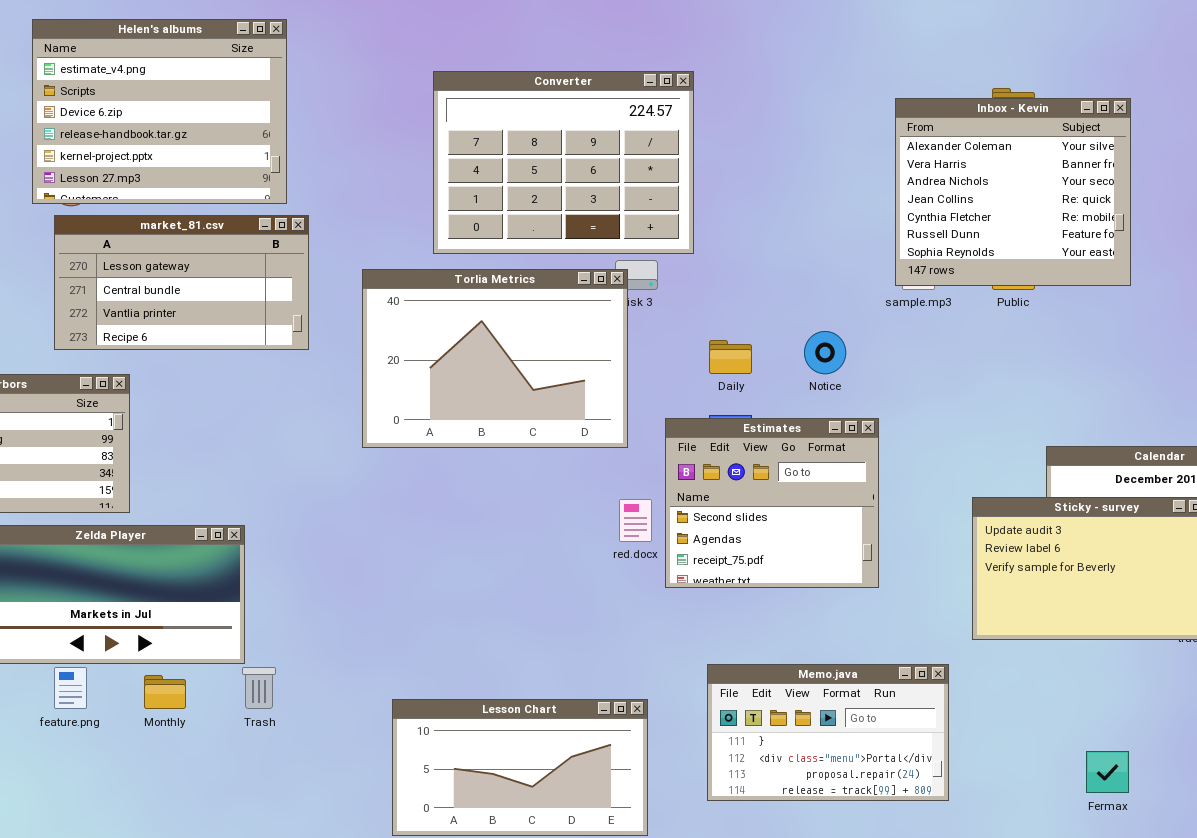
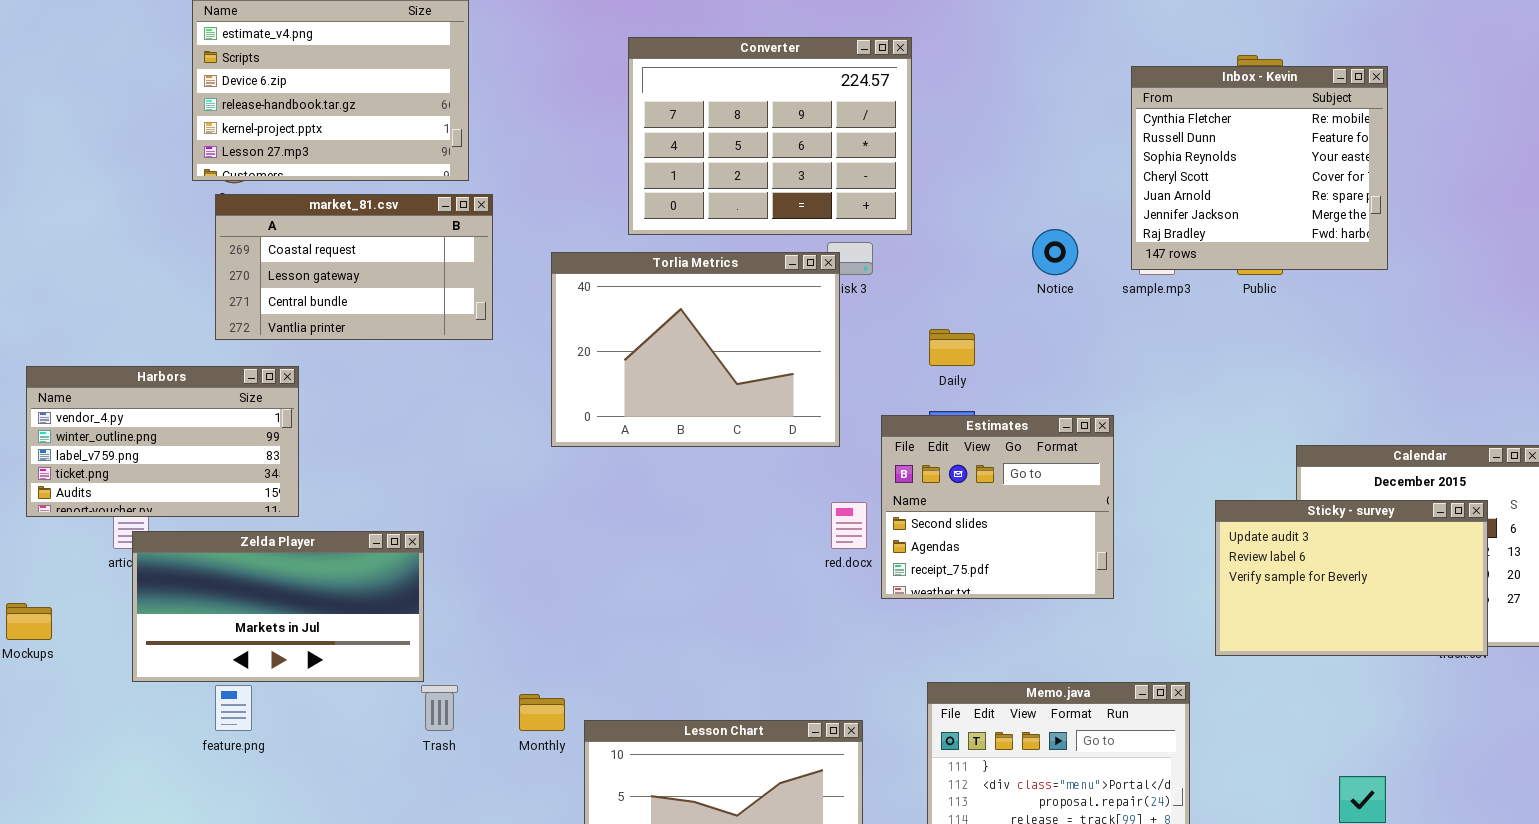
Inbox - Kevin: [895,98,1131,286] -> [1131,66,1388,270], scrolled down 4 rows
market_81.csv: [54,215,309,350] -> [215,194,493,340], scrolled up 1 row
Notice: [804,331,846,374] -> [1032,229,1078,275], moved
Monthly: [144,675,186,709] -> [519,694,565,731], moved

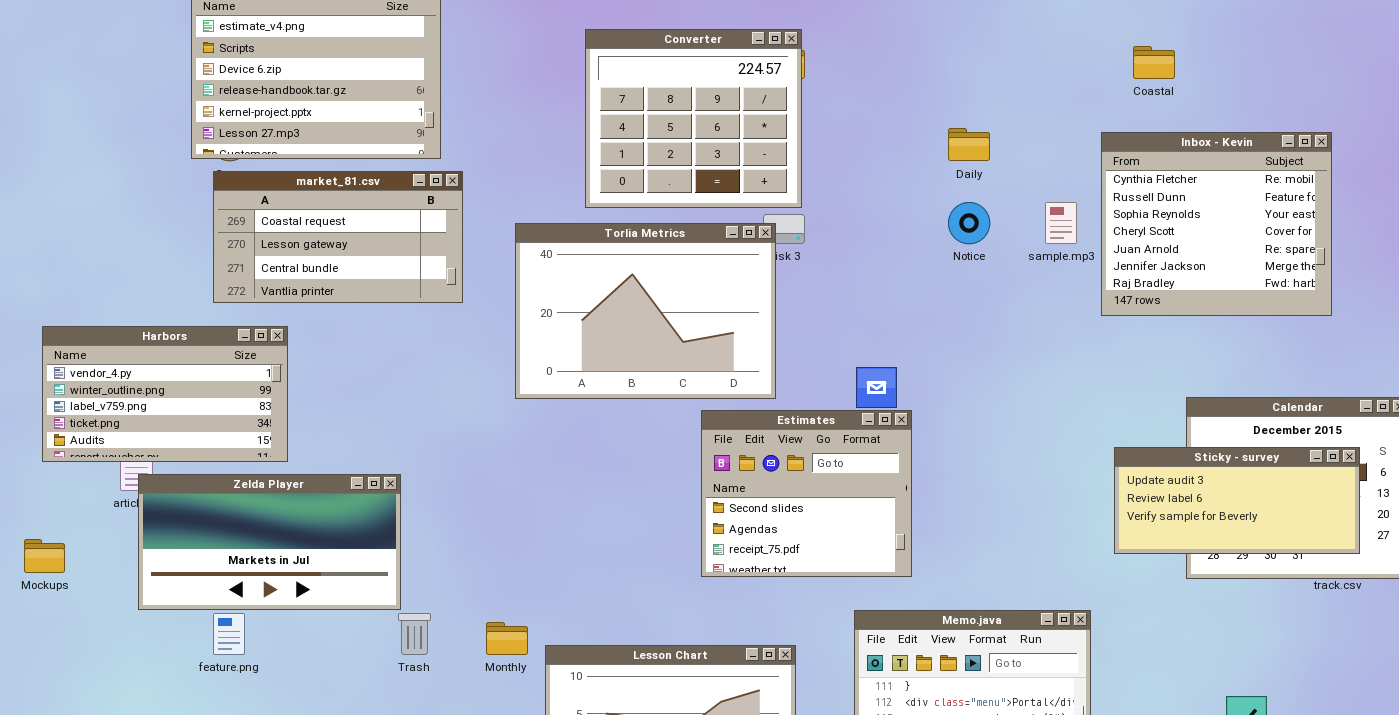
Converter: [628,37,912,235] -> [585,29,802,208], resized
Inbox - Kevin: [1131,66,1388,270] -> [1101,132,1332,316], moved
Daily: [929,329,975,366] -> [948,128,990,161], moved
Estimates: [881,415,1114,599] -> [701,410,912,577], moved
Sticky - survey: [1215,500,1488,656] -> [1114,447,1360,554], resized

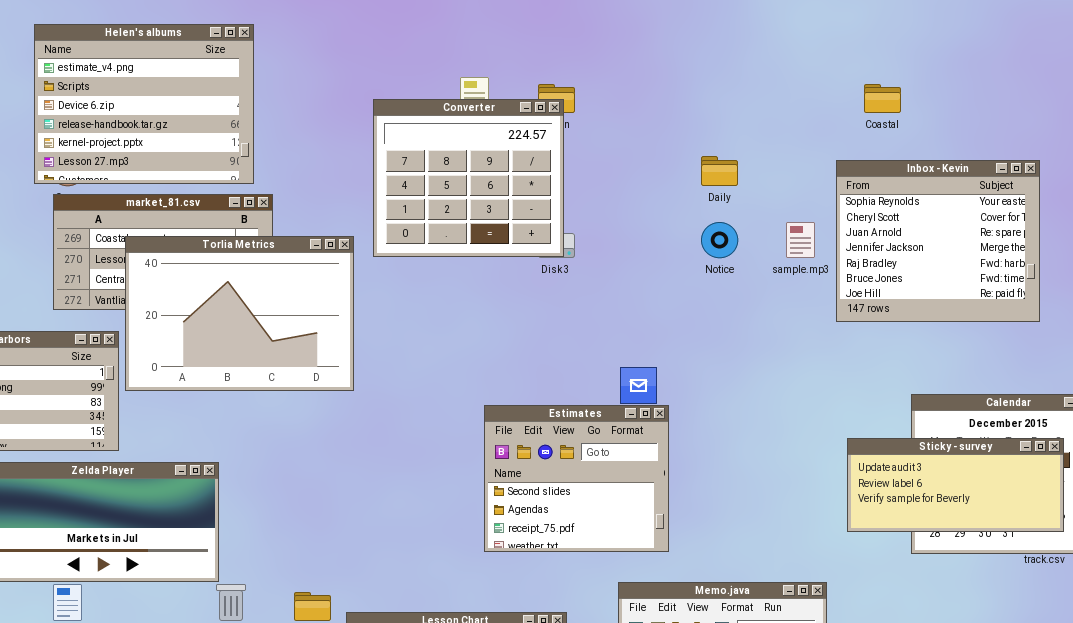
Converter: [585,29,802,208] -> [373,99,564,257], moved
Inbox - Kevin: [1101,132,1332,316] -> [836,160,1040,322], scrolled down 2 rows
Torlia Metrics: [515,223,776,399] -> [125,236,354,391], moved

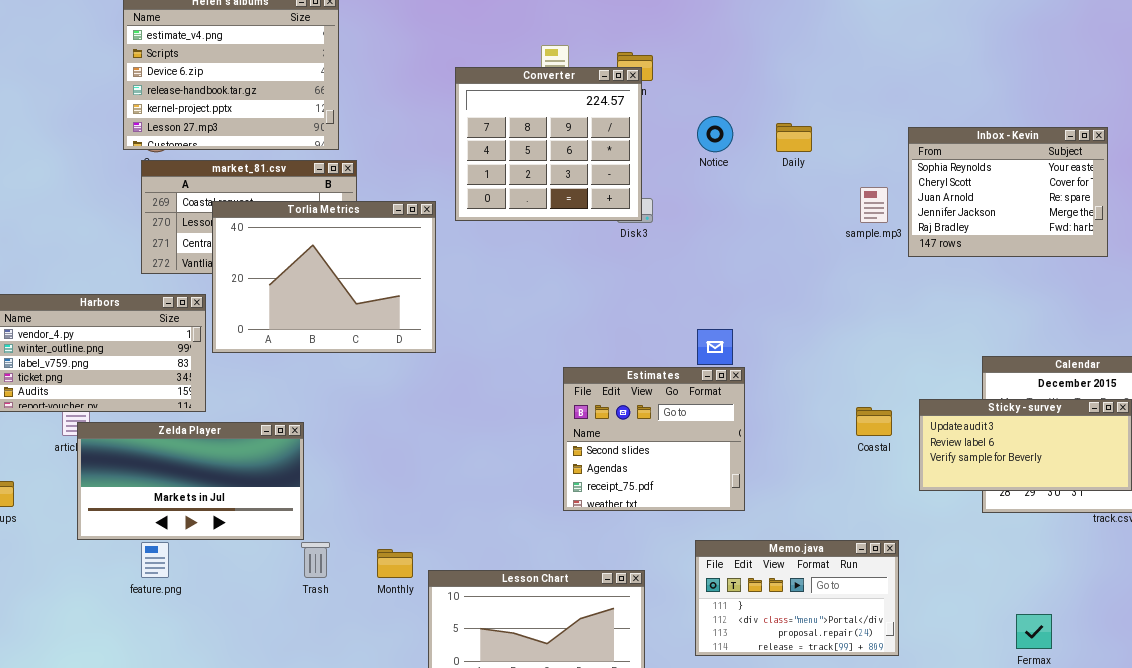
Coastal: [864,84,901,113] -> [856,407,892,436], moved
Inbox - Kevin: [836,160,1040,322] -> [908,127,1108,257], resized
Notice: [701,222,738,258] -> [697,116,733,152], moved

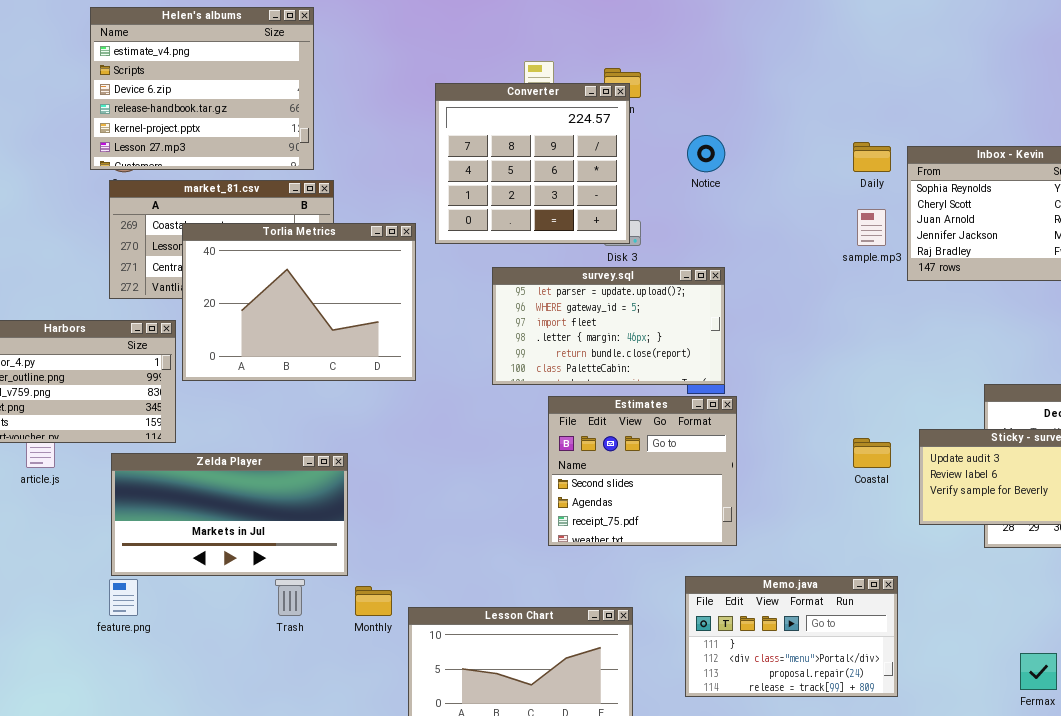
Daily: [776,123,812,152] -> [853,142,891,172], moved
survey.sql: none -> [492,267,725,385], opened
Zelda Player: [77,422,304,540] -> [111,453,348,576], moved

